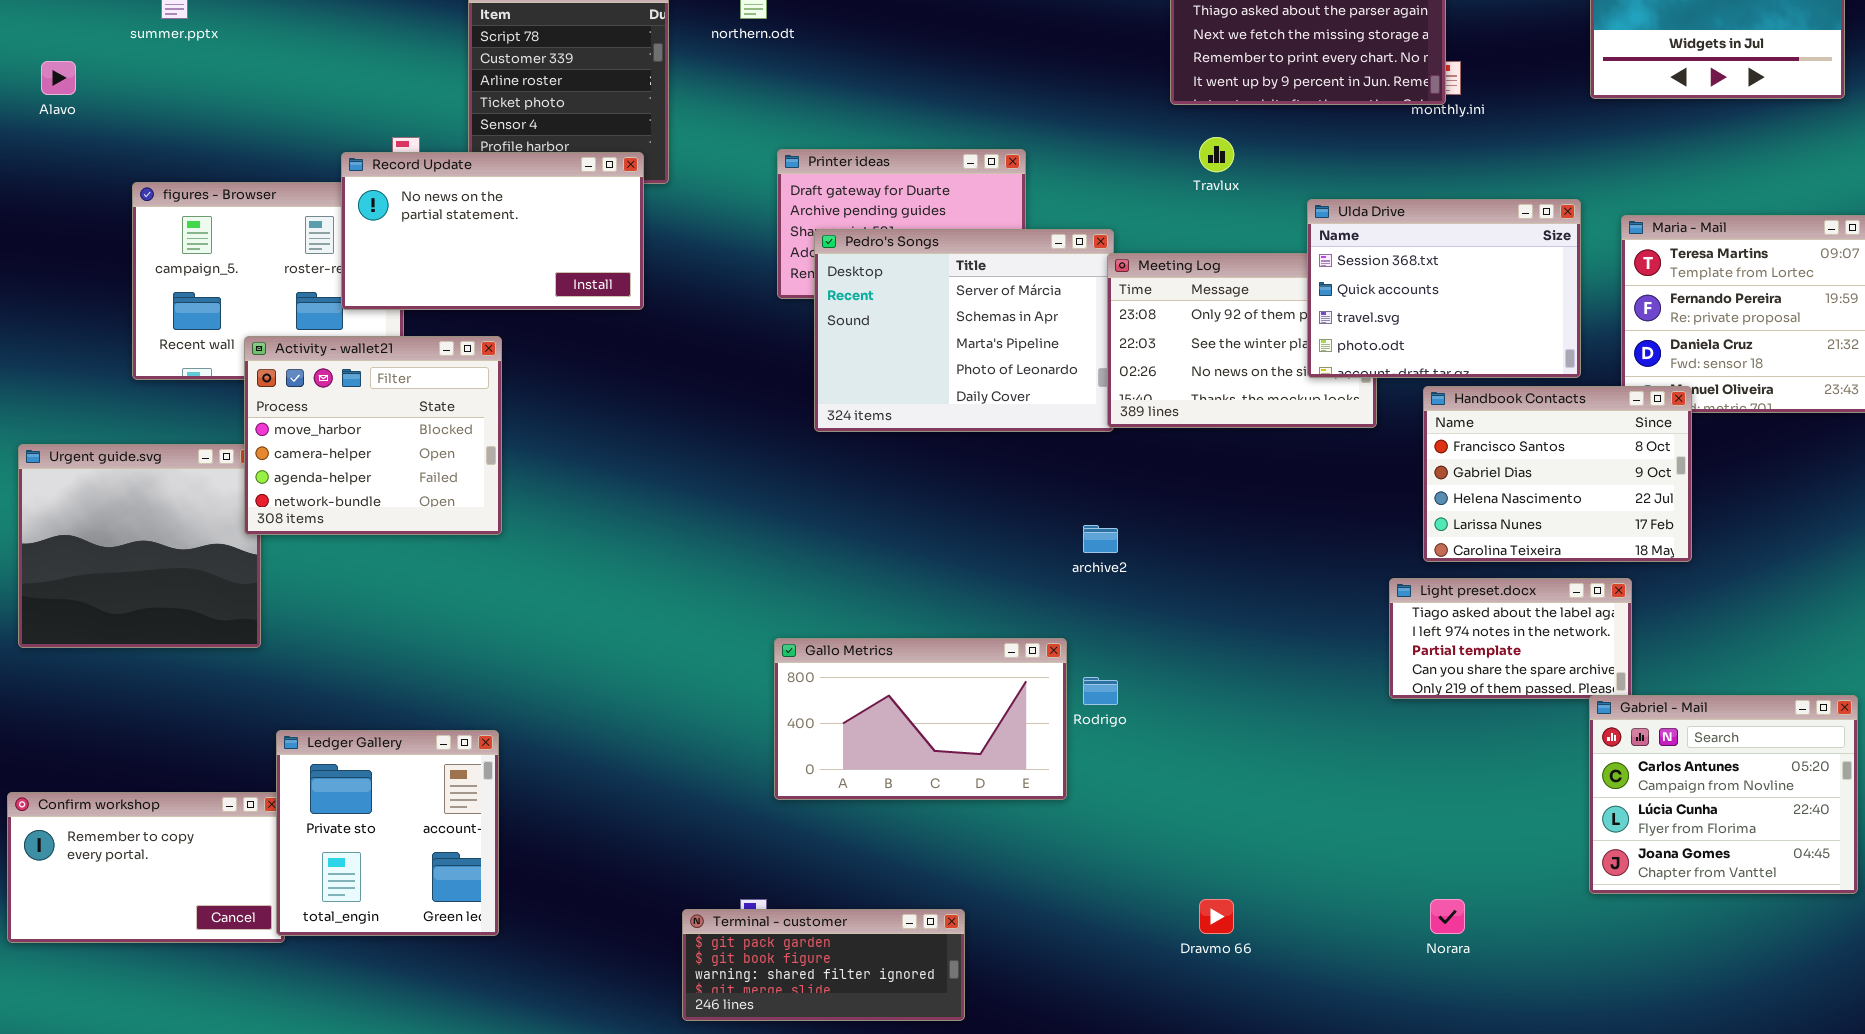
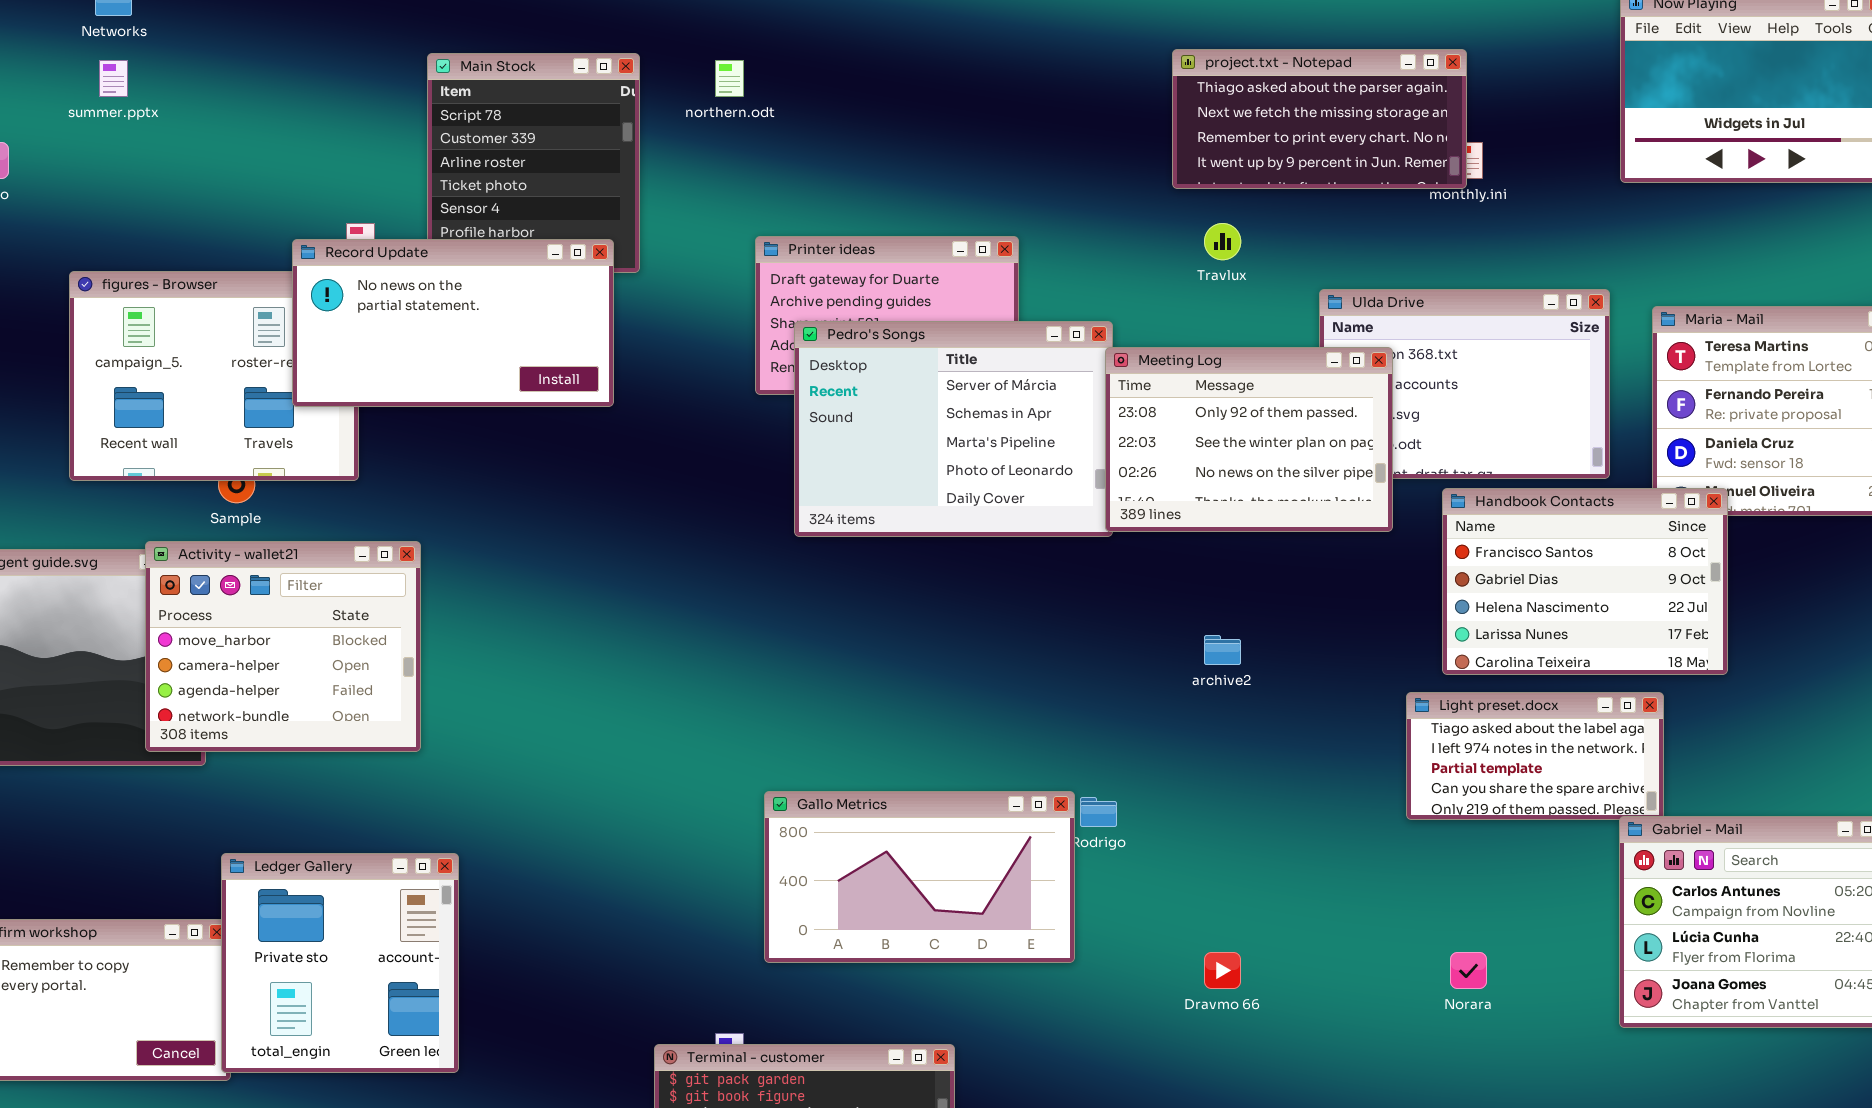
Meeting Log: [1107,253,1377,428] -> [1105,347,1393,532], raised
Activity - wallet21: [244,336,502,535] -> [145,541,421,752], moved
archive2: [1083,525,1118,553] -> [1204,635,1241,665], moved
Gallo Metrics: [774,638,1067,800] -> [764,791,1075,963], moved
Dravmo 66: [1199,899,1234,934] -> [1204,952,1241,989], moved
Norara: [1430,899,1465,934] -> [1450,952,1487,989], moved

